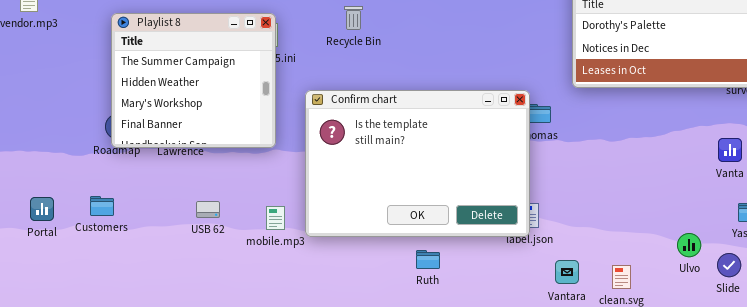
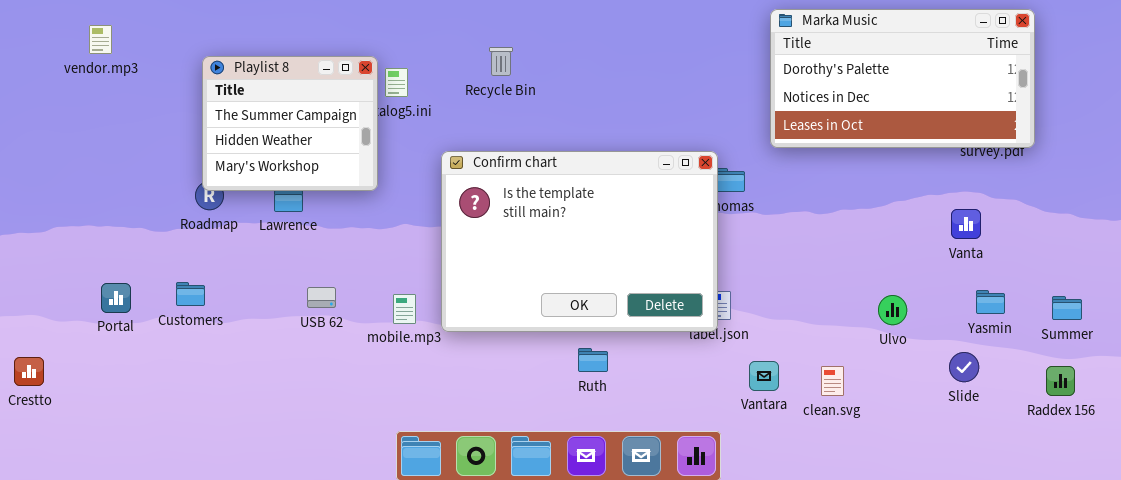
Playlist 8: [111,13,276,148] -> [202,56,378,191], resized
Ulvo: [677,233,701,257] -> [878,295,907,325], moved

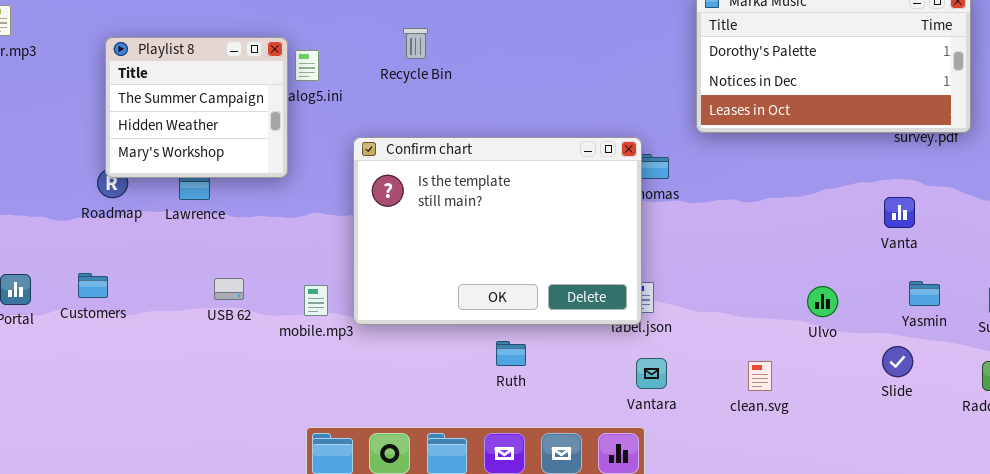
Vantara: [749,361,779,391] -> [636,358,667,389], moved

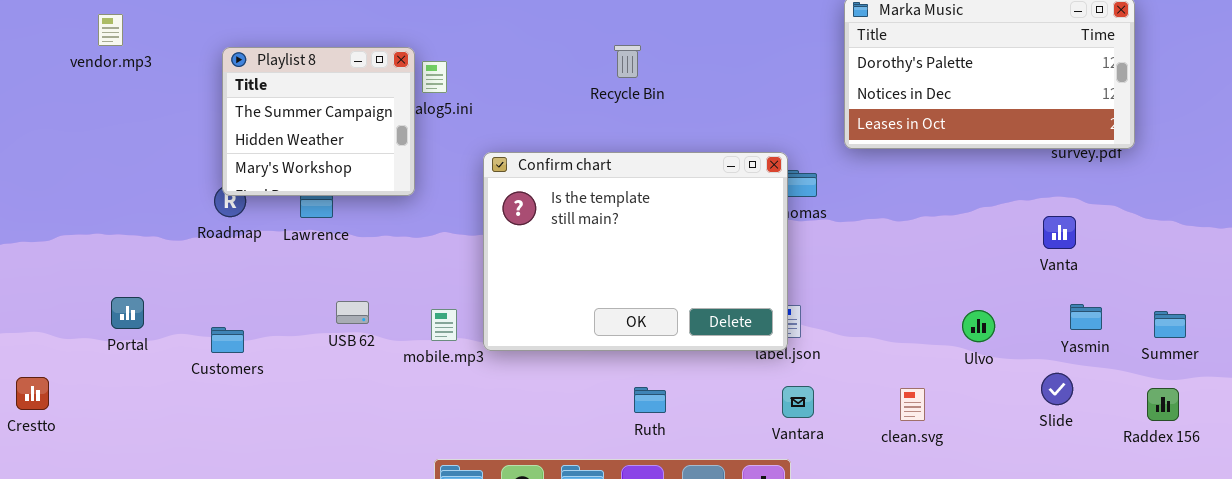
Recycle Bin: [403,28,428,59] -> [614,45,641,78], moved
Customers: [78,273,108,298] -> [211,327,244,353], moved
Ruth: [496,341,526,366] -> [634,387,666,413], moved

